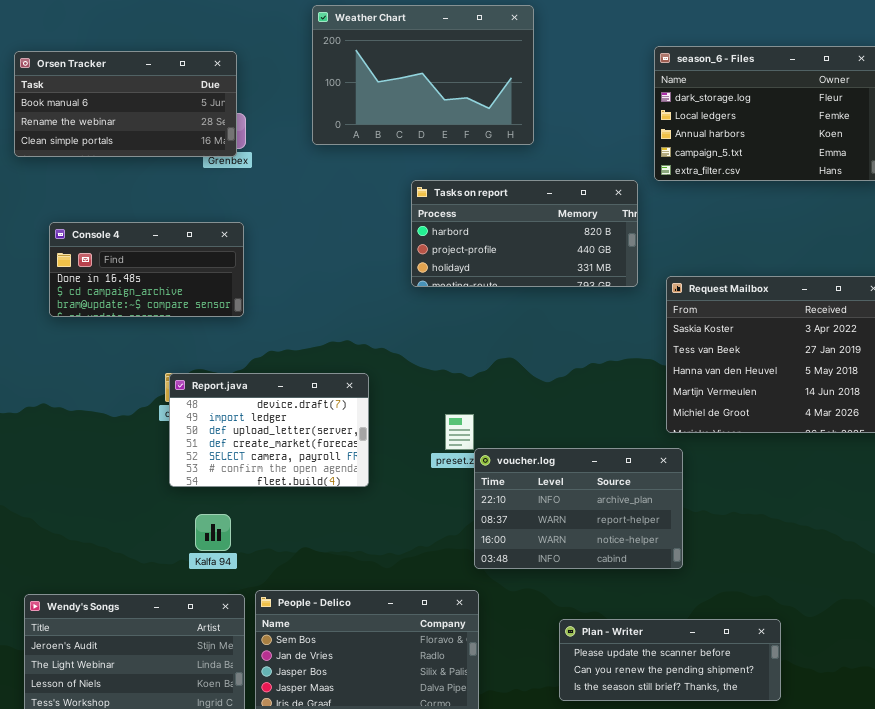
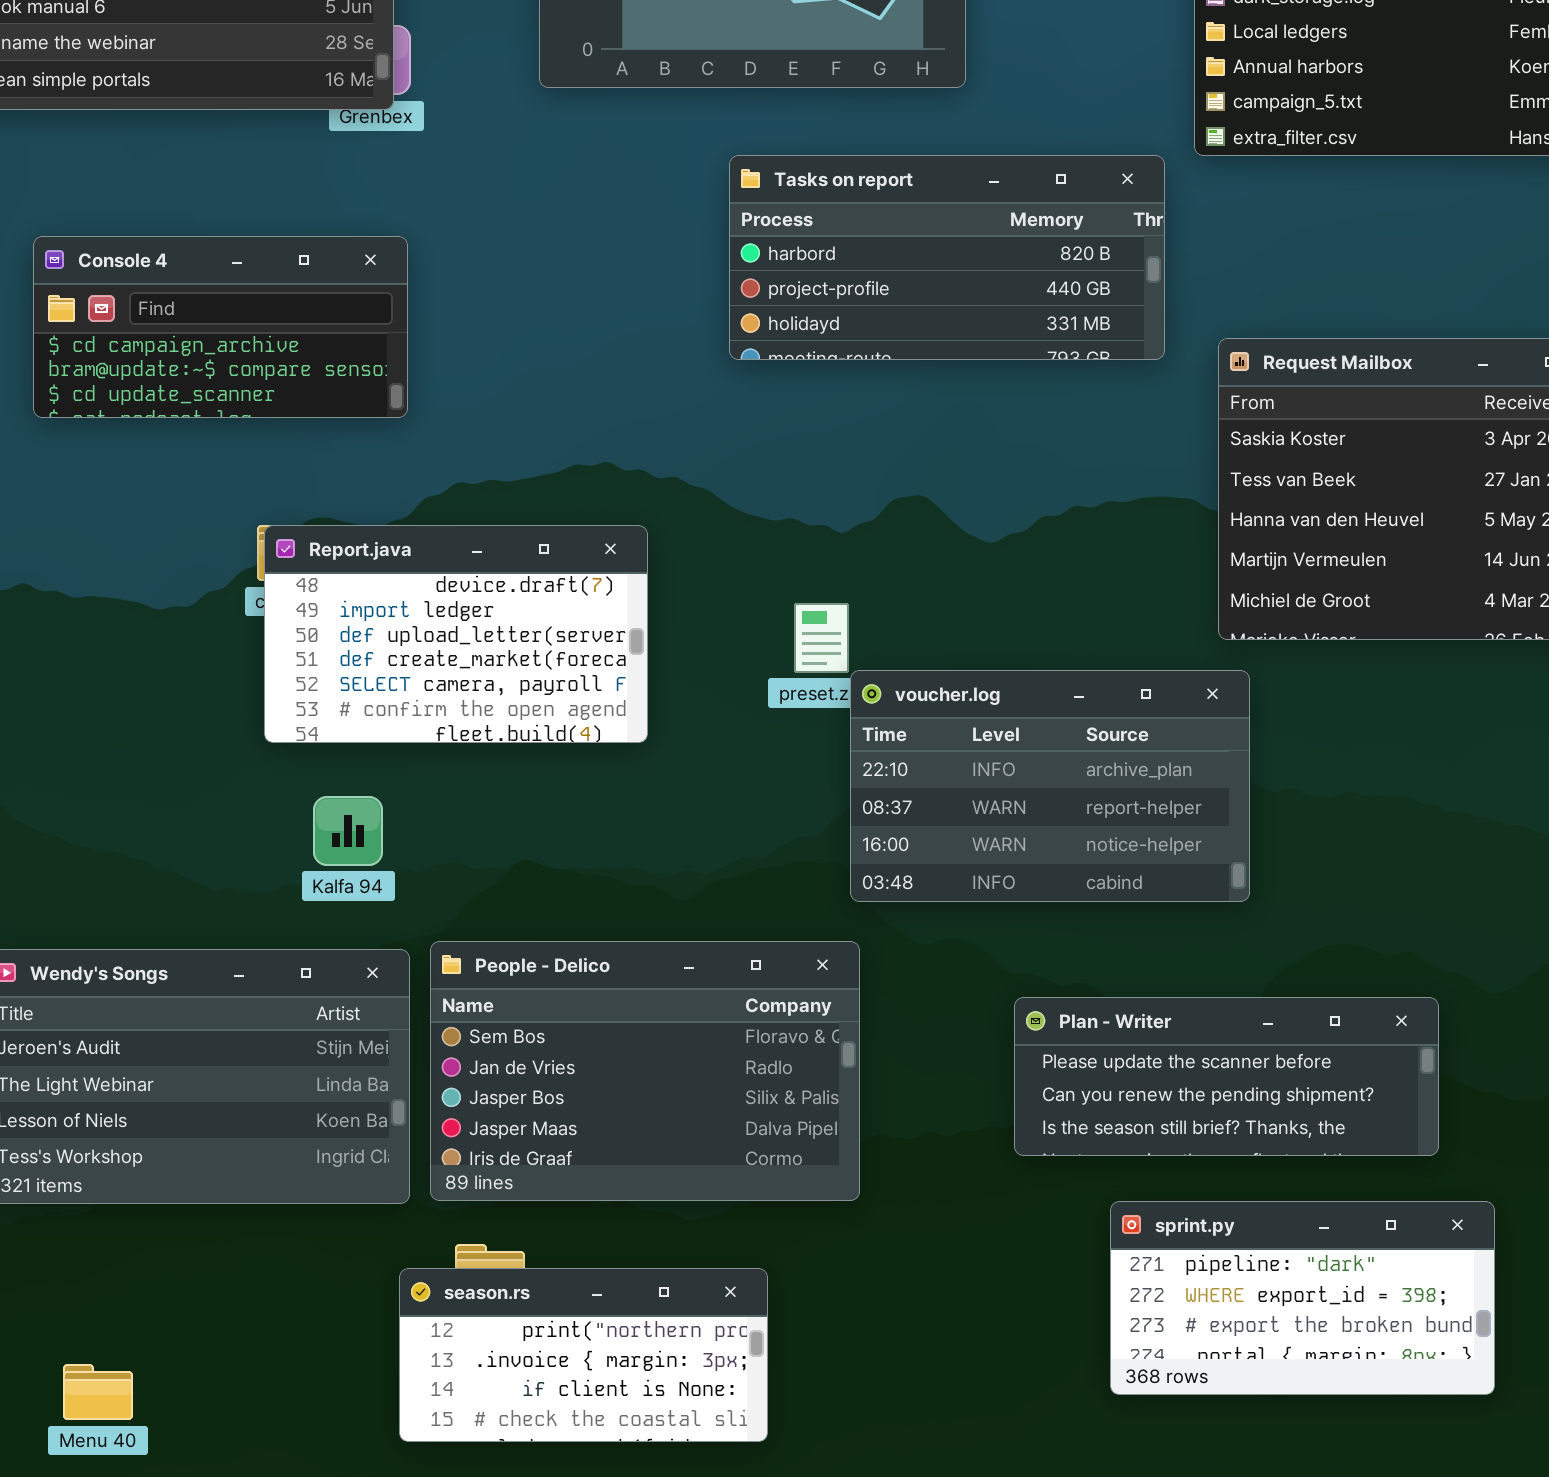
Console 4: [49,222,244,317] -> [33,236,408,418], scrolled down 1 row

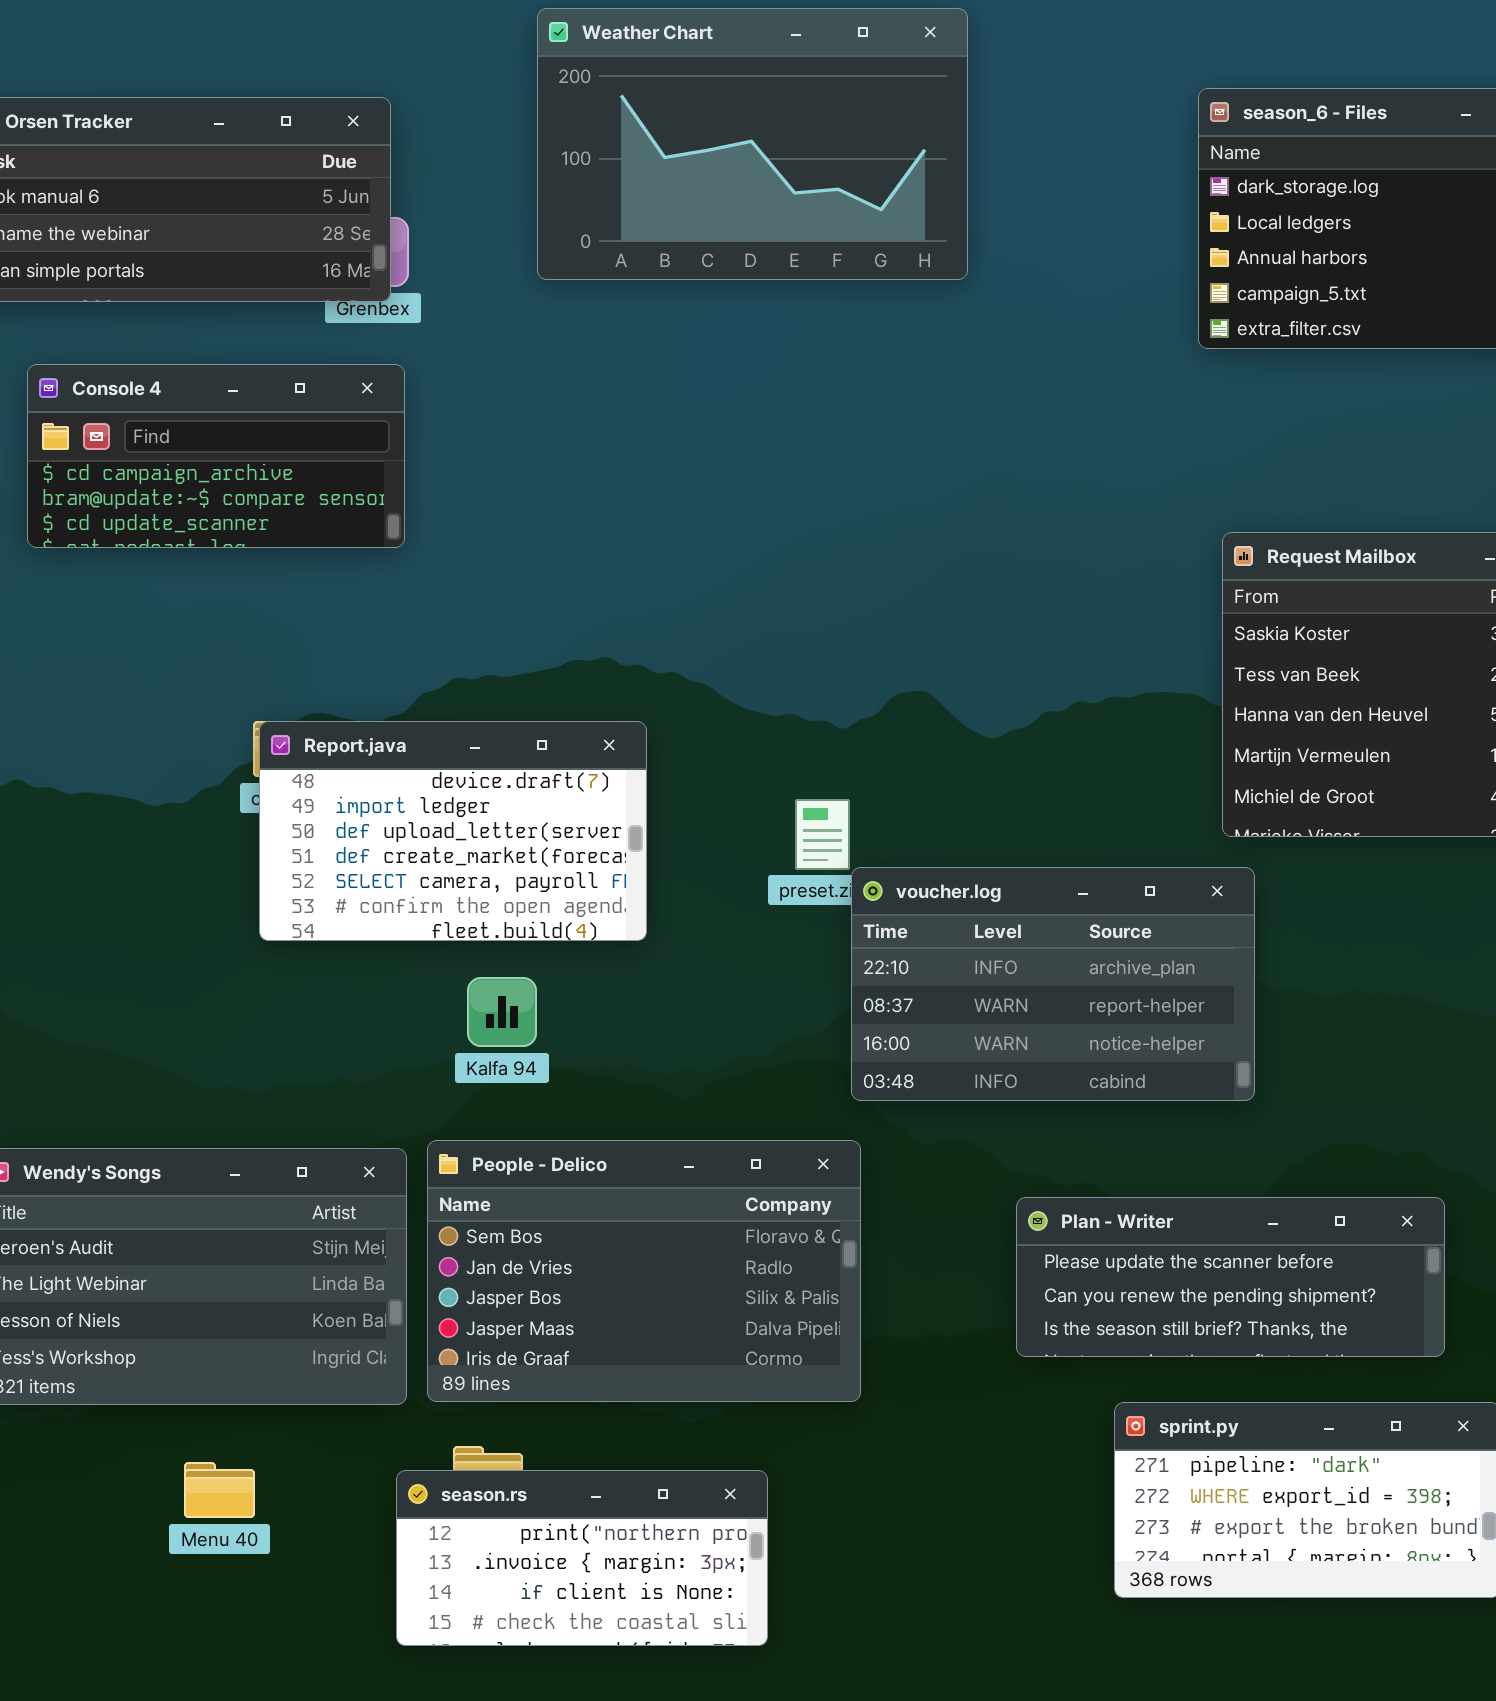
Tasks on report: [729,155,1165,360] -> none, closed
Console 4: [33,236,408,418] -> [27,364,405,548], moved
Kalfa 94: [313,796,383,866] -> [467,977,537,1047], moved
Menu 40: [63,1364,133,1420] -> [184,1462,255,1518], moved

